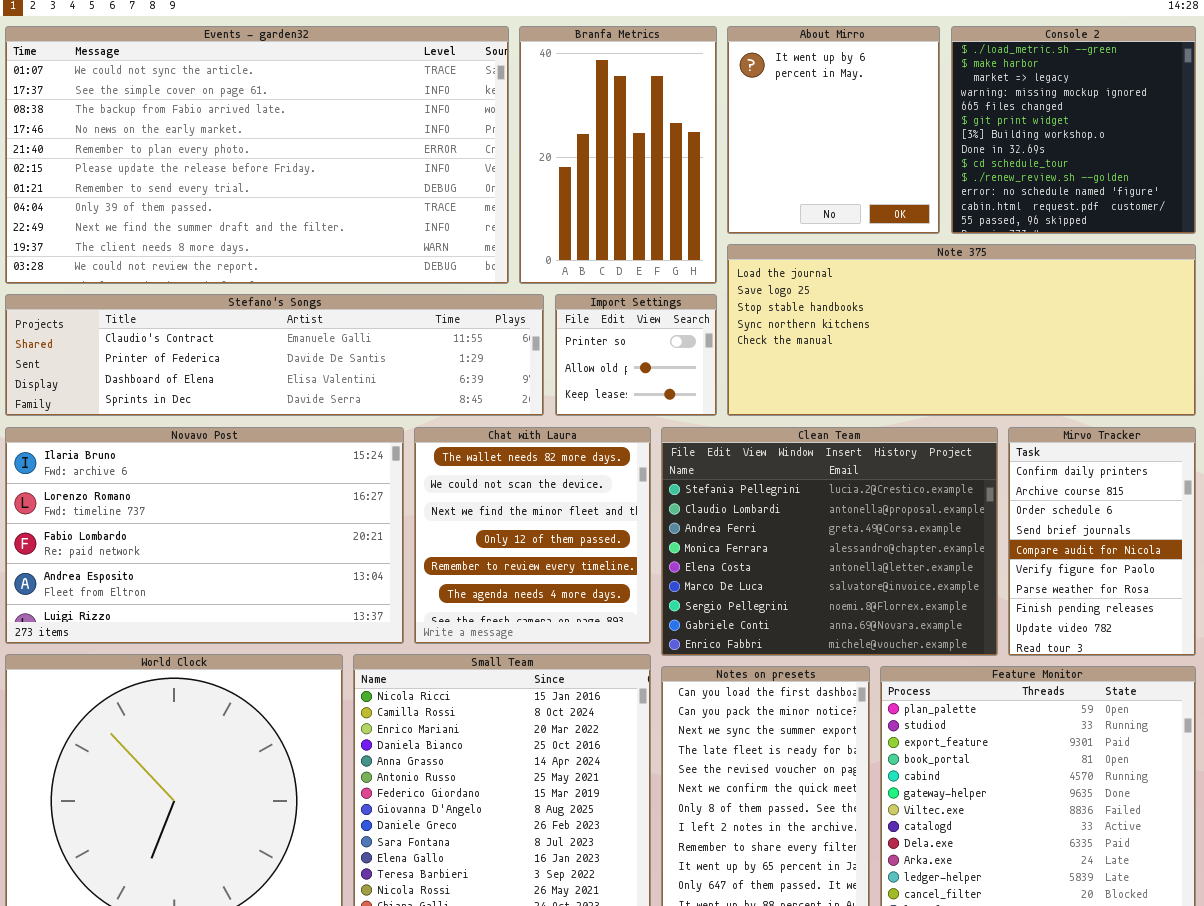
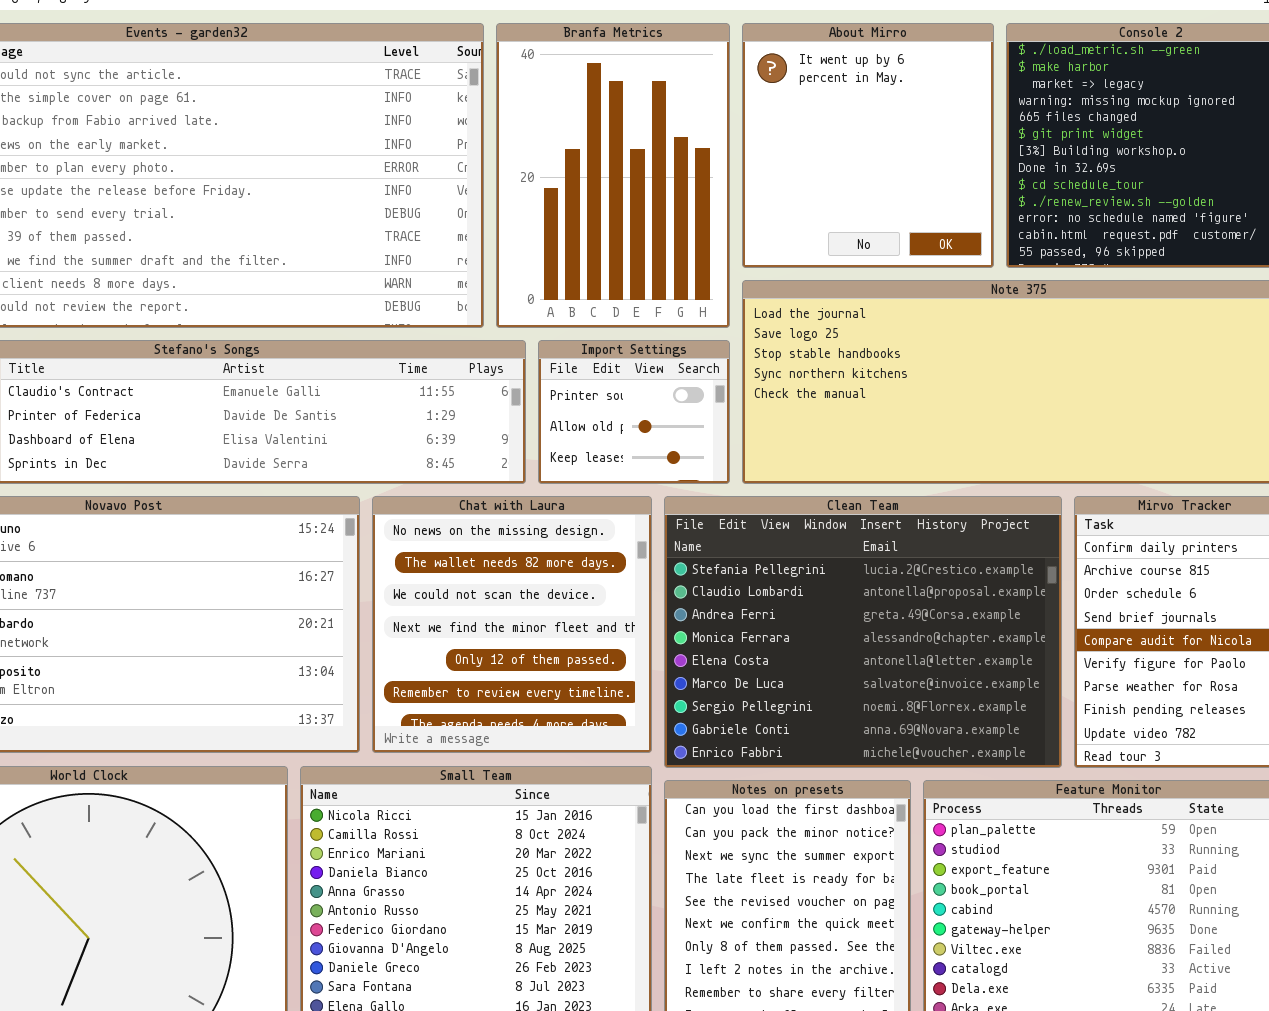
Chat with Laura: [414,427,651,644] -> [372,496,652,753], scrolled up 1 row

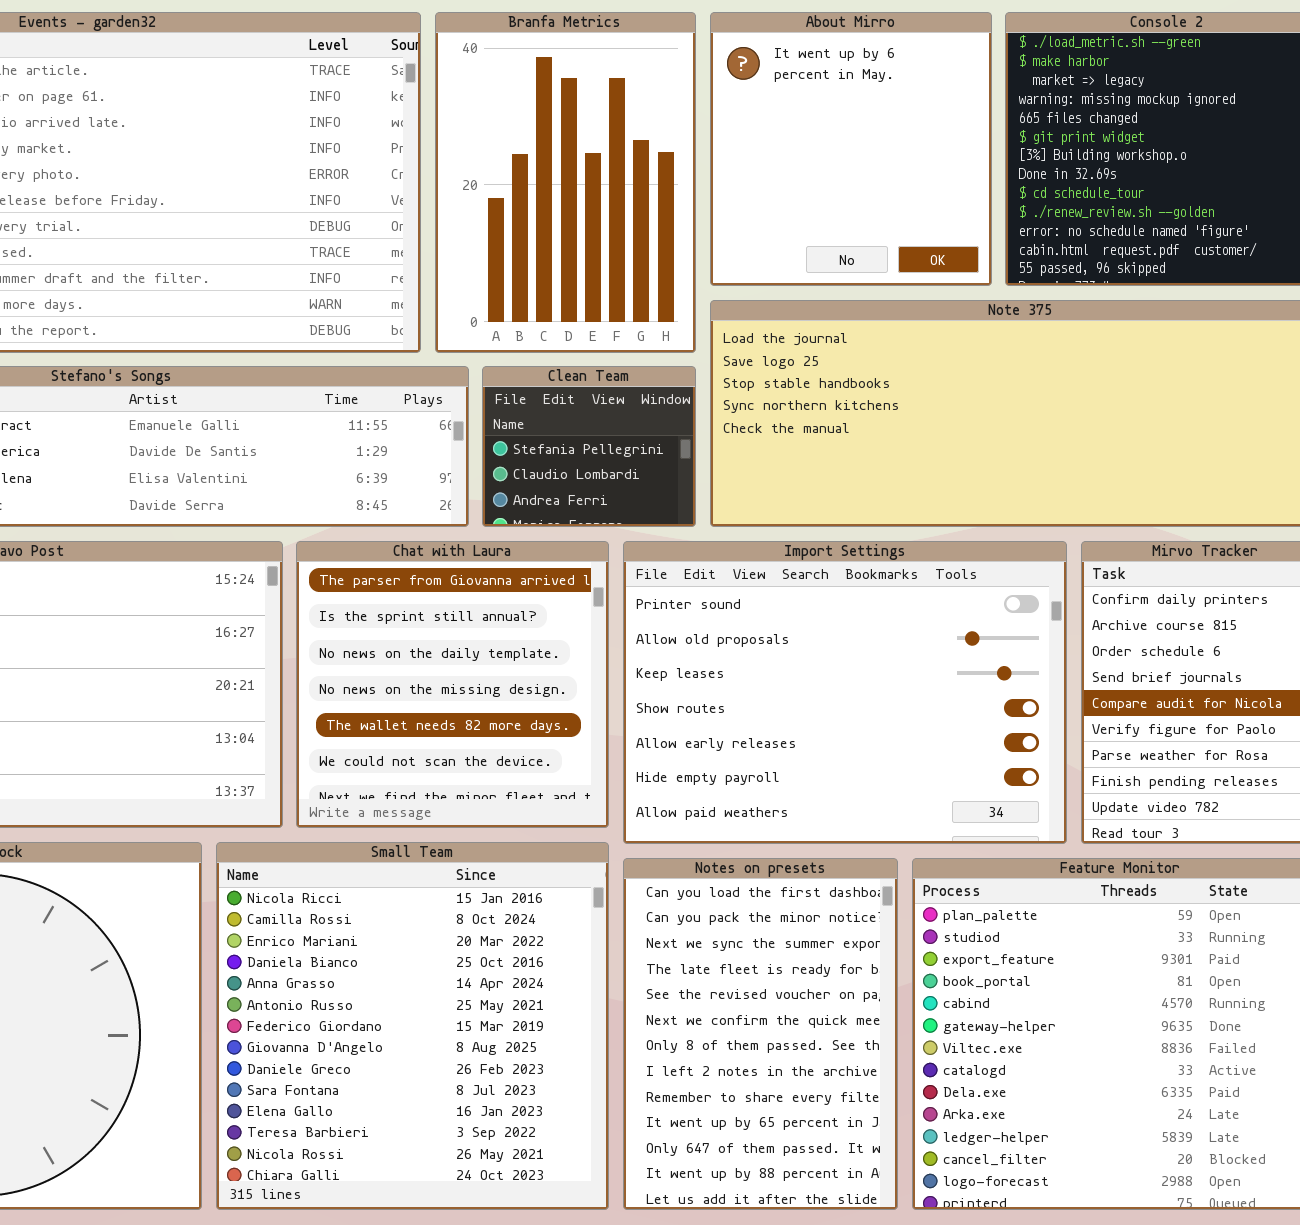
Import Settings: [538,340,730,484] -> [623,541,1067,844], moved, resized
Chat with Laura: [372,496,652,753] -> [296,541,609,828], scrolled up 3 rows
Clean Team: [664,496,1062,768] -> [482,366,696,527], moved, resized

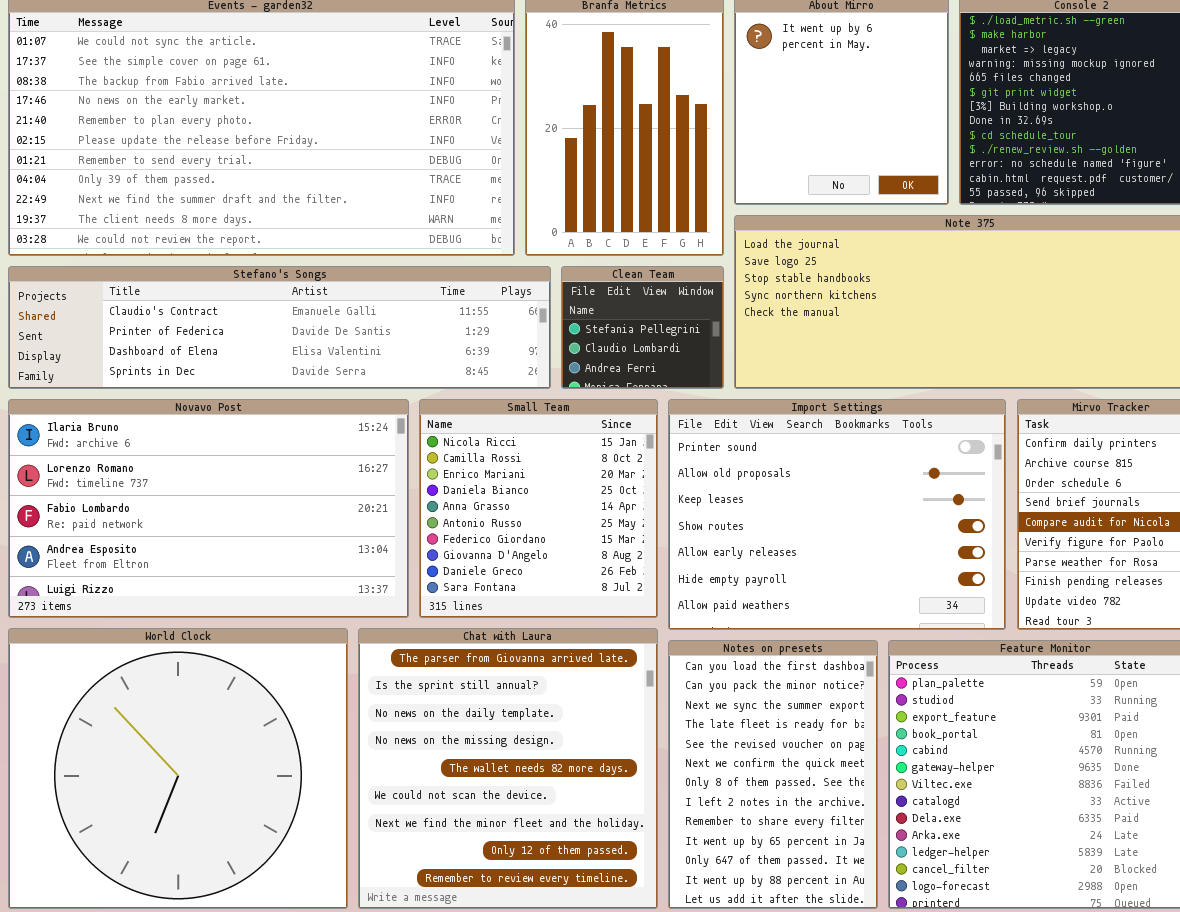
Chat with Laura: [296,541,609,828] -> [358,628,658,909], moved, resized
Small Team: [216,842,609,1210] -> [419,399,658,618], moved, resized

